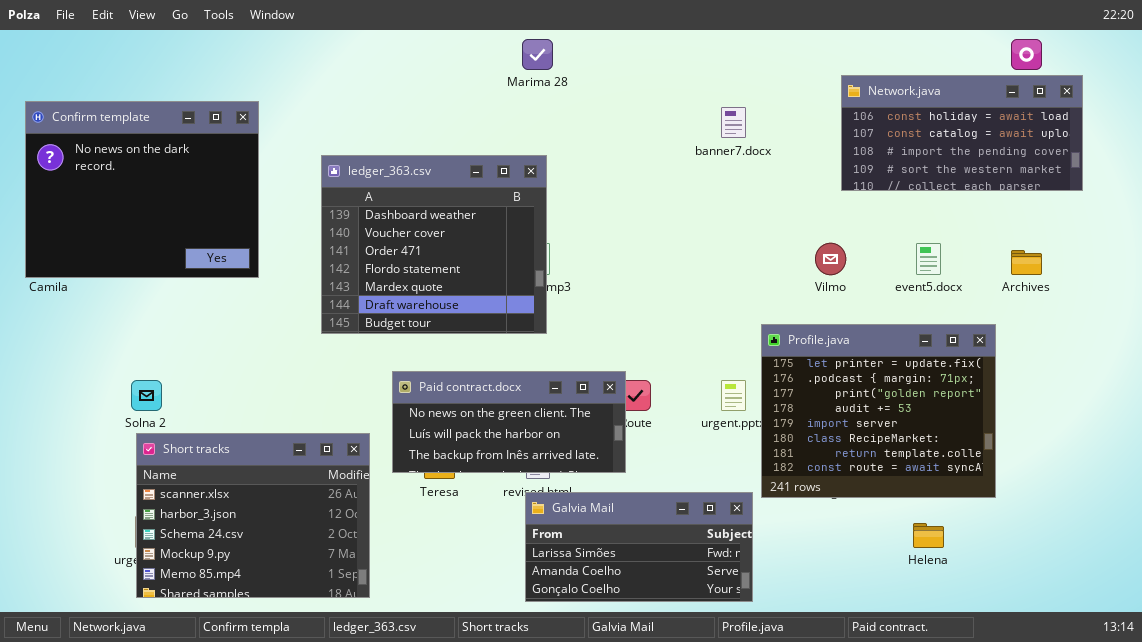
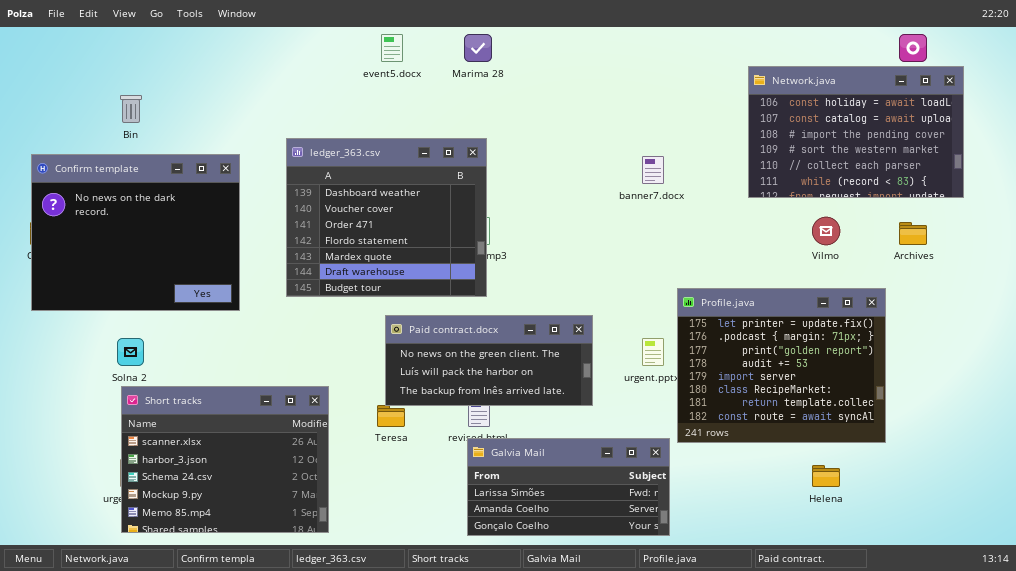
Network.java: [841,75,1083,191] -> [748,66,964,198], resized
Confirm template: [25,101,259,278] -> [31,154,240,311], moved
banner7.docx: [721,107,746,138] -> [642,156,664,184], moved
Vilmo: [815,243,846,275] -> [812,217,840,245], moved
event5.docx: [916,243,941,275] -> [381,34,403,62], moved
Paid contract.docx: [392,371,626,473] -> [385,315,593,406], moved

